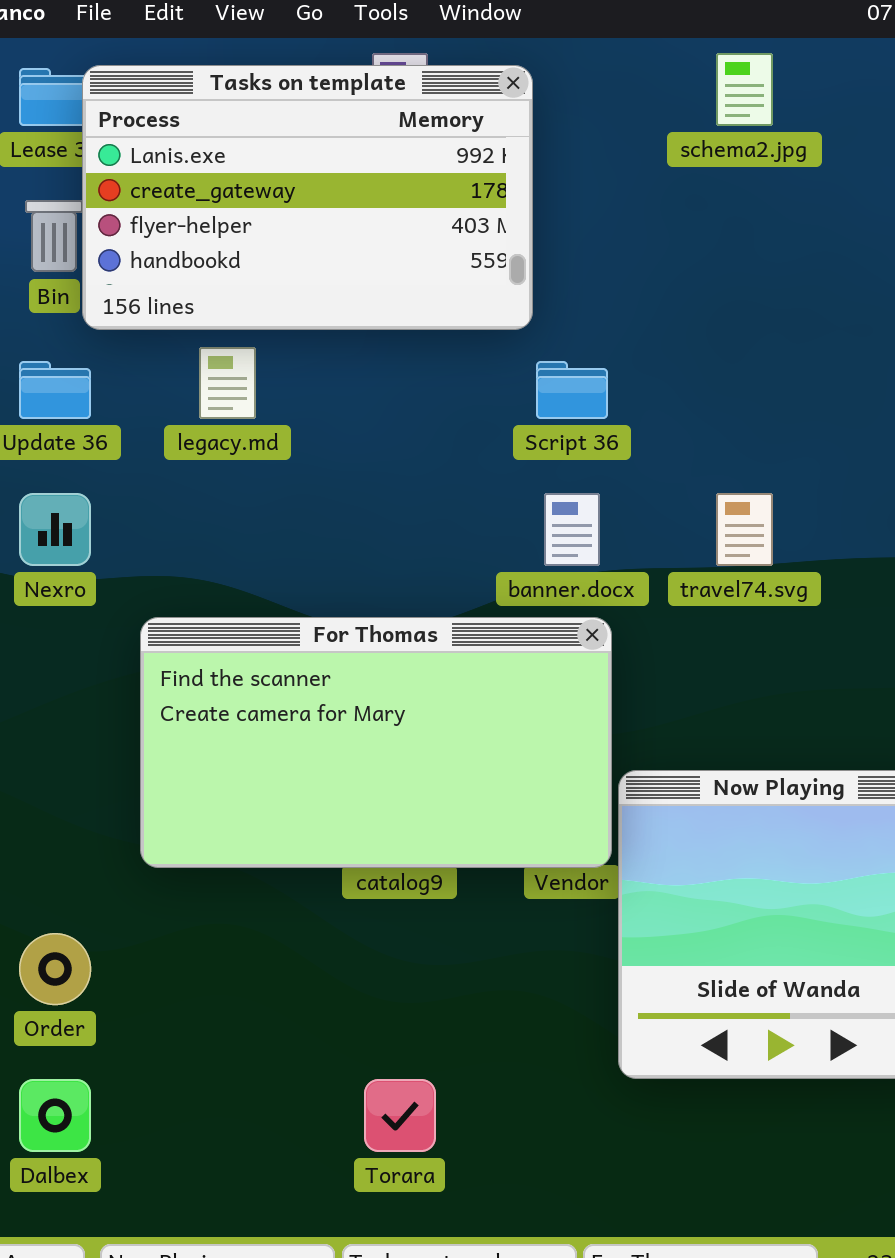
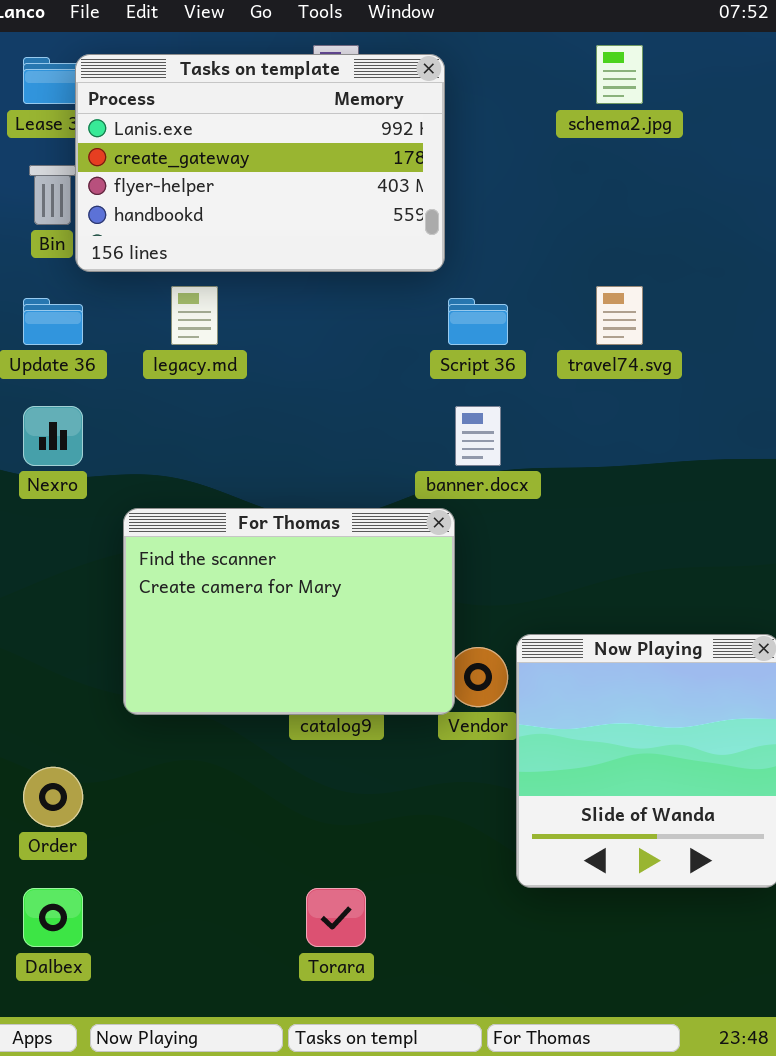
travel74.svg: [716,493,773,566] -> [596,286,643,345], moved
For Thomas: [140,617,612,868] -> [123,508,455,715], resized

